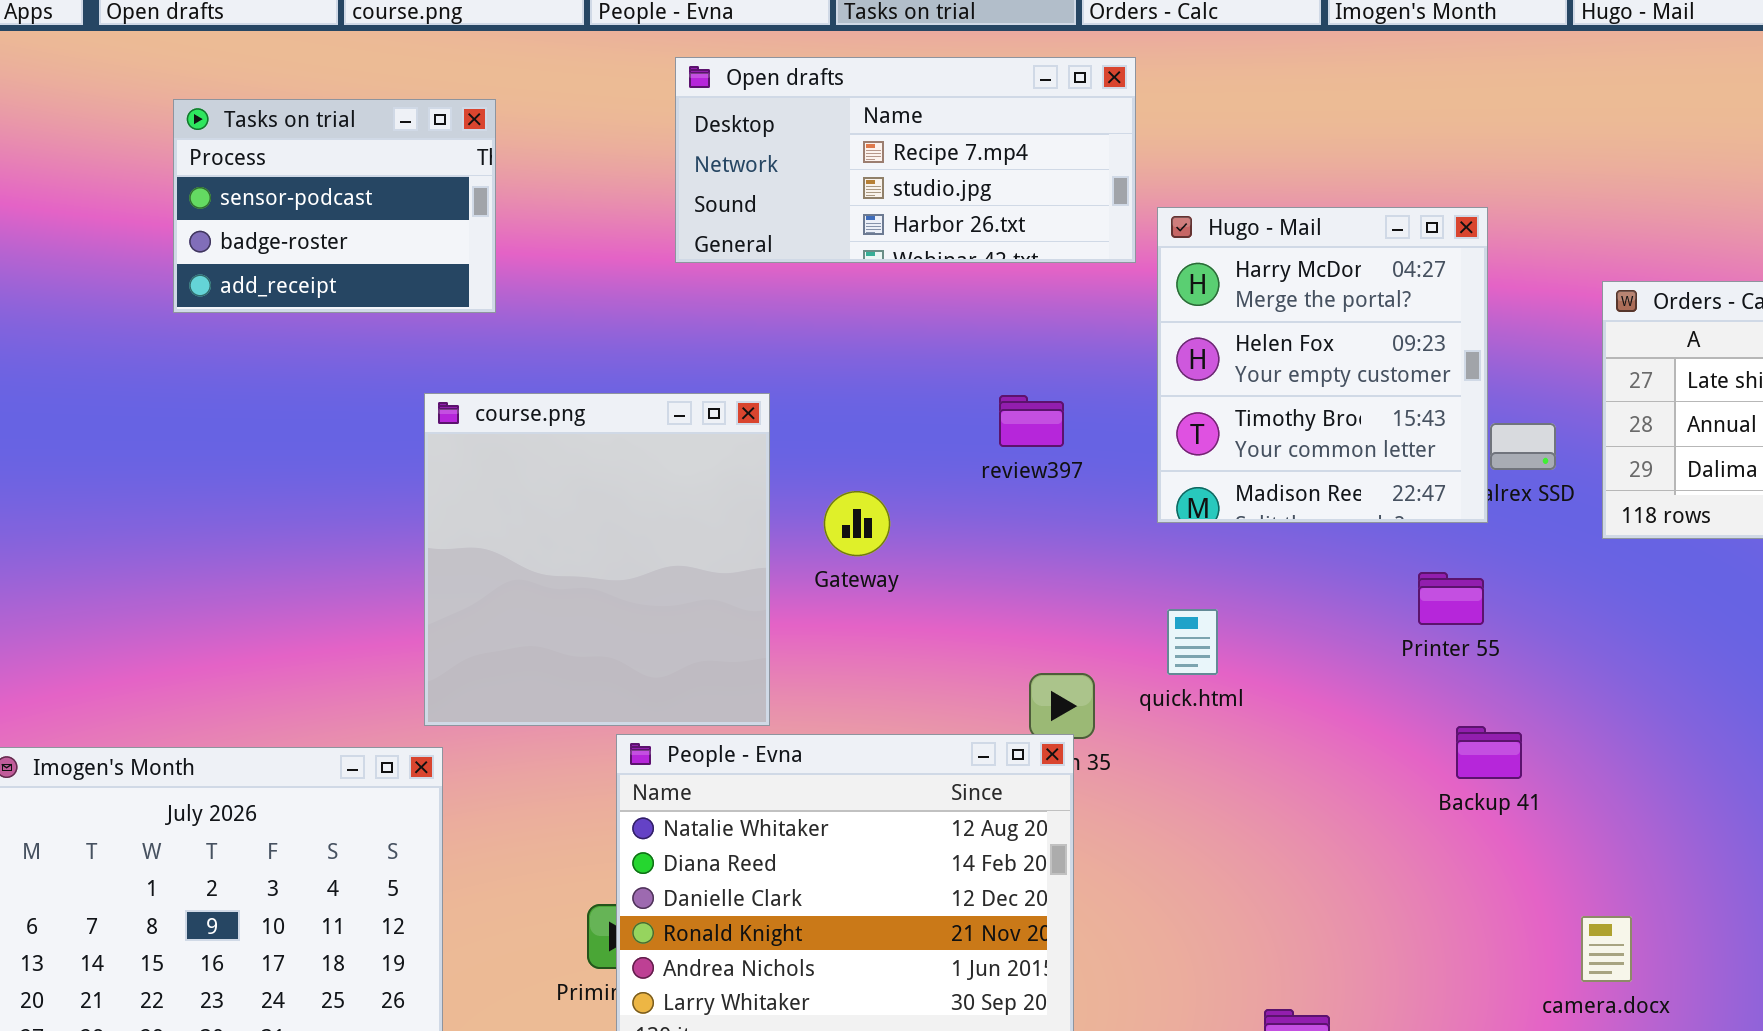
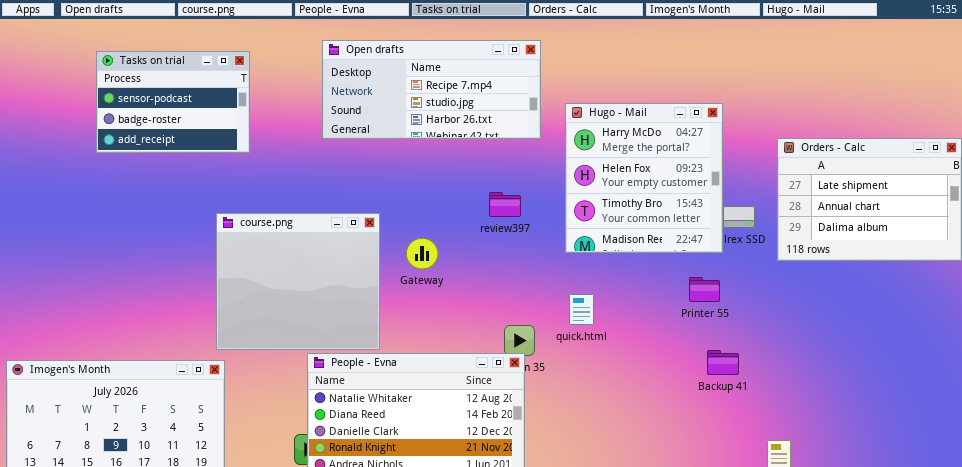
Open drafts: [675,57,1136,263] -> [322,40,541,139], moved
course.png: [424,393,770,726] -> [216,213,380,350], resized

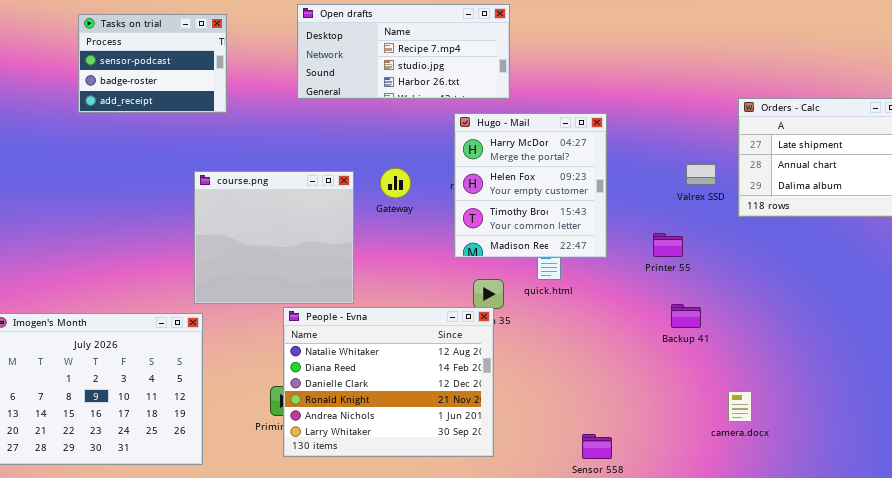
Hugo - Mail: [565,103,723,253] -> [454,113,607,258], moved
Gateway: [406,238,438,269] -> [380,168,411,198], moved

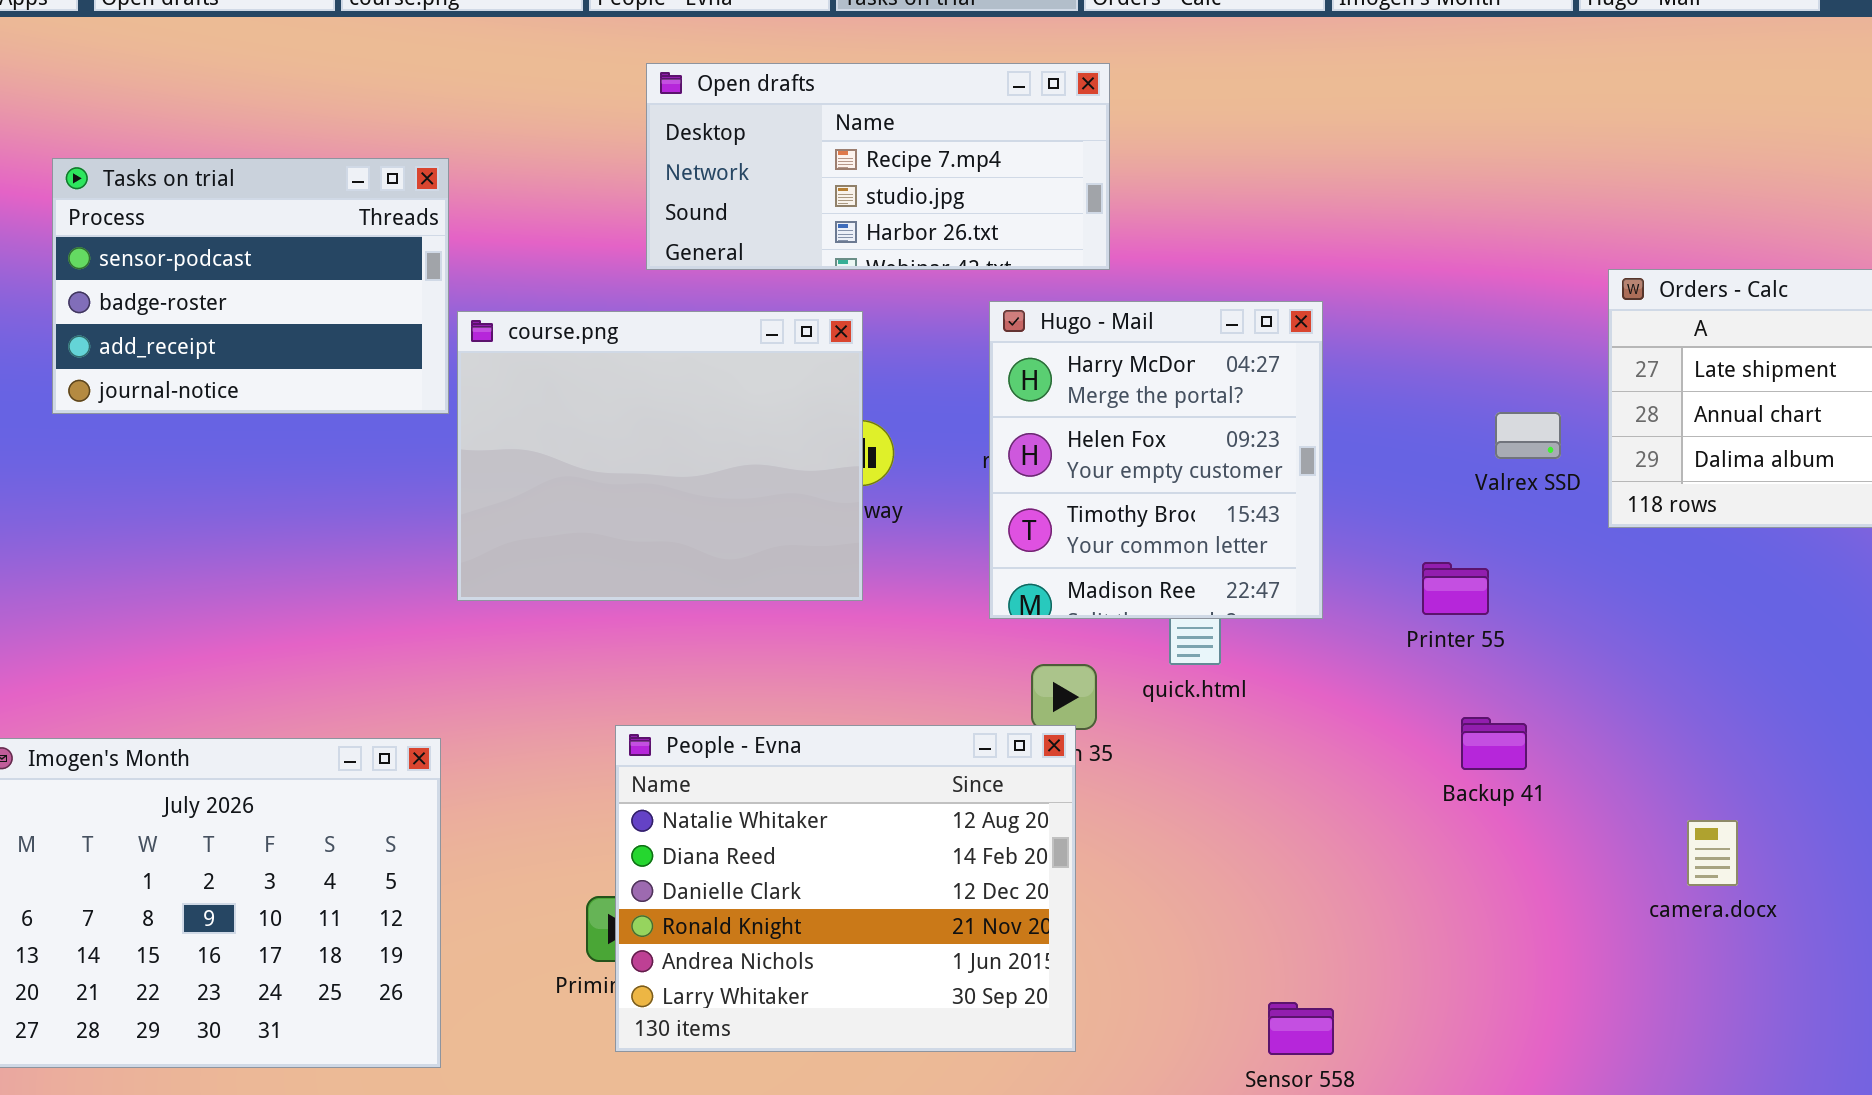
Tasks on trial: [78,14,227,113] -> [52,158,449,414], moved, resized
course.png: [194,171,354,304] -> [457,311,863,601], moved, resized
camera.docx: [728,391,752,422] -> [1687,820,1738,886], moved

